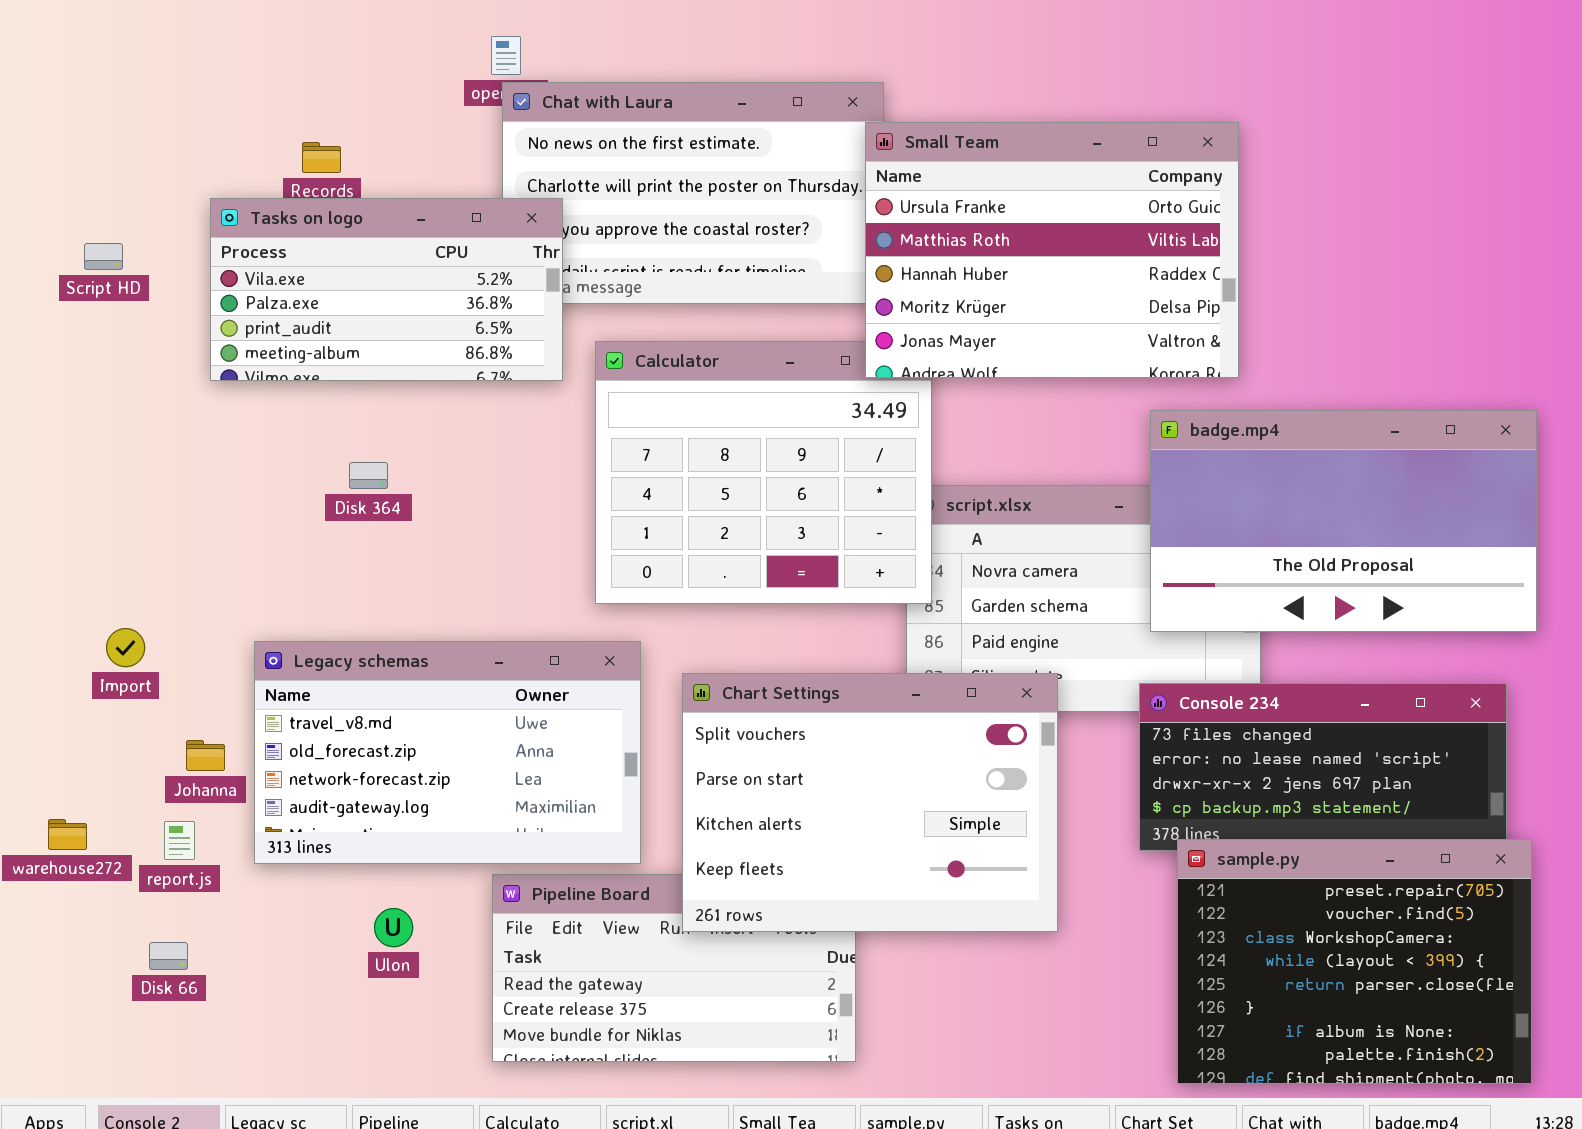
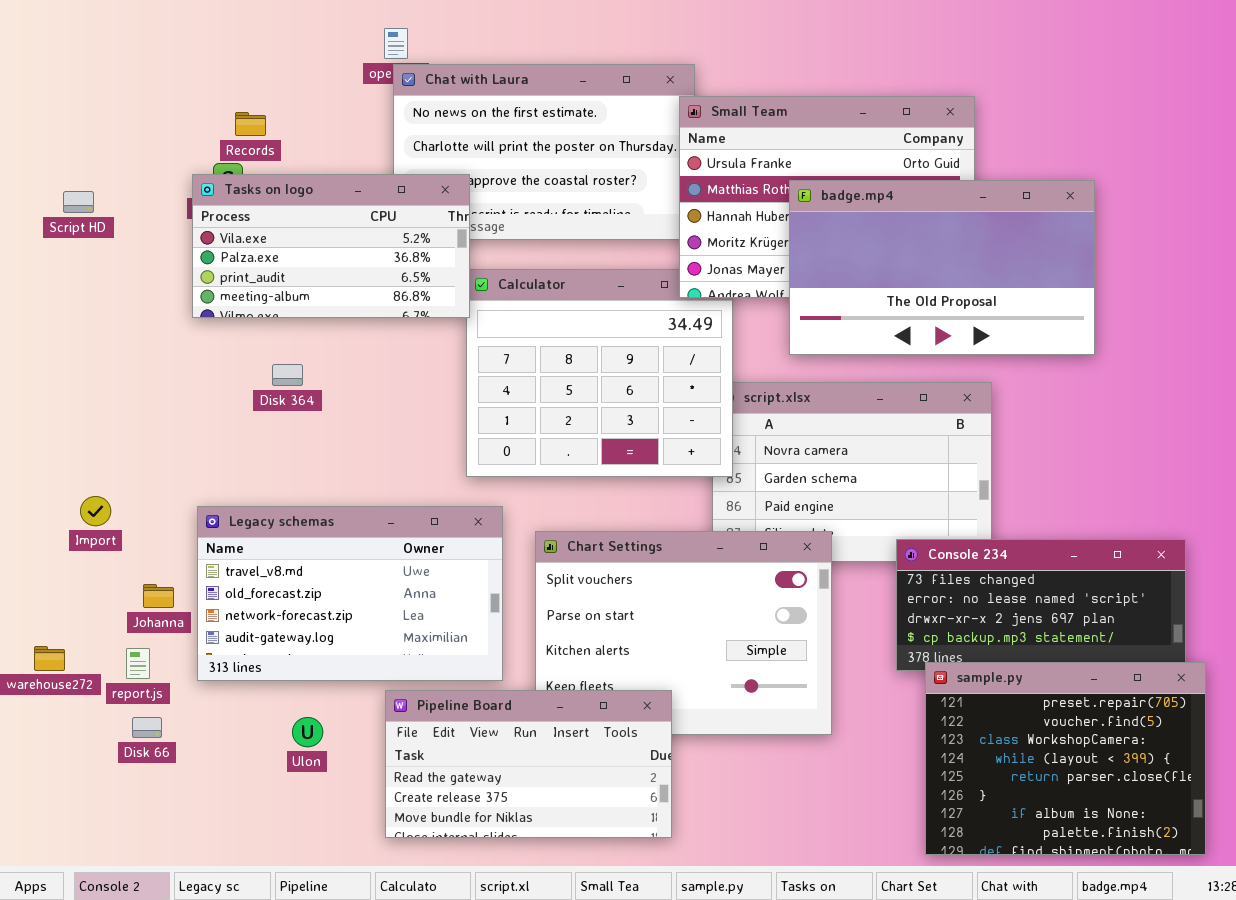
Tasks on logo: [210,198,563,381] -> [192,174,470,318], moved
badge.mp4: [1150,410,1537,632] -> [789,180,1095,355], moved
Pipeline Board: [492,874,856,1062] -> [385,690,672,838], raised
Disk 66: [149,942,188,970] -> [132,717,162,738], moved

